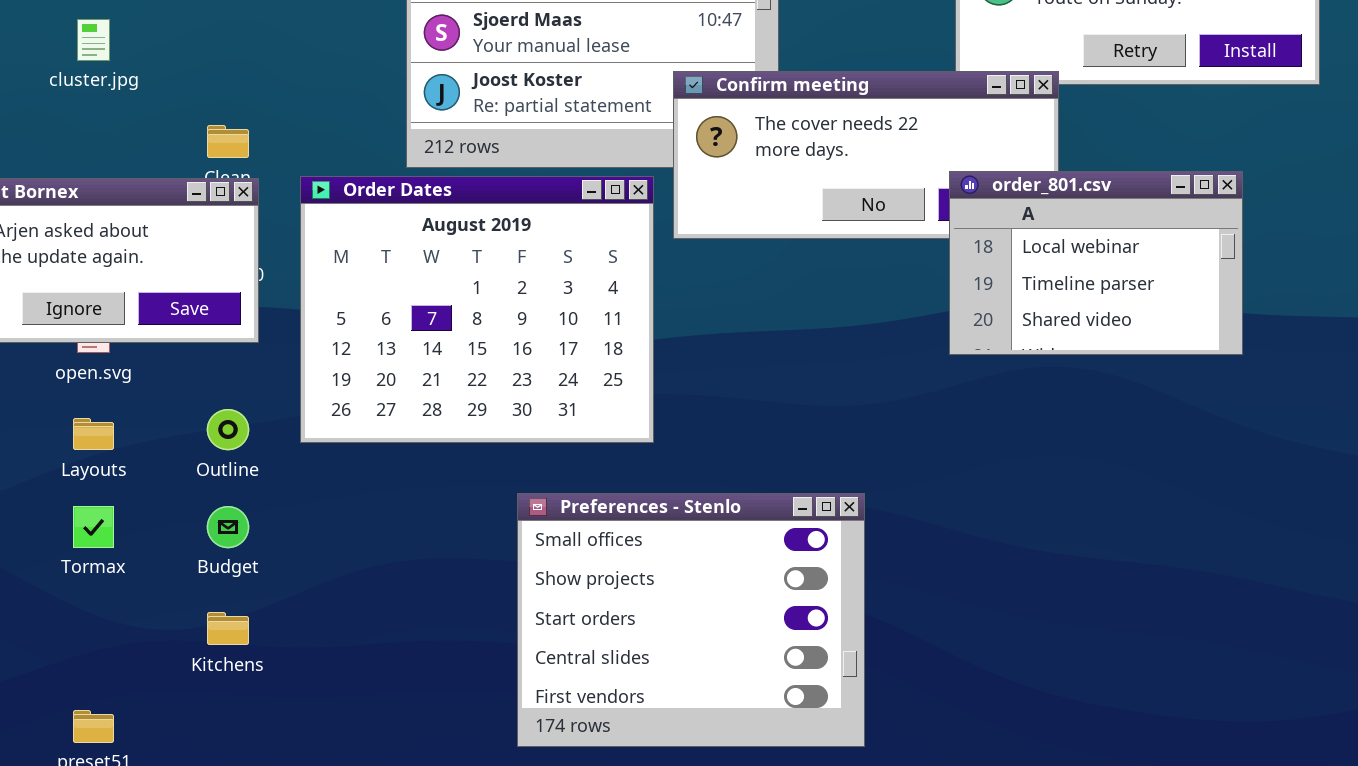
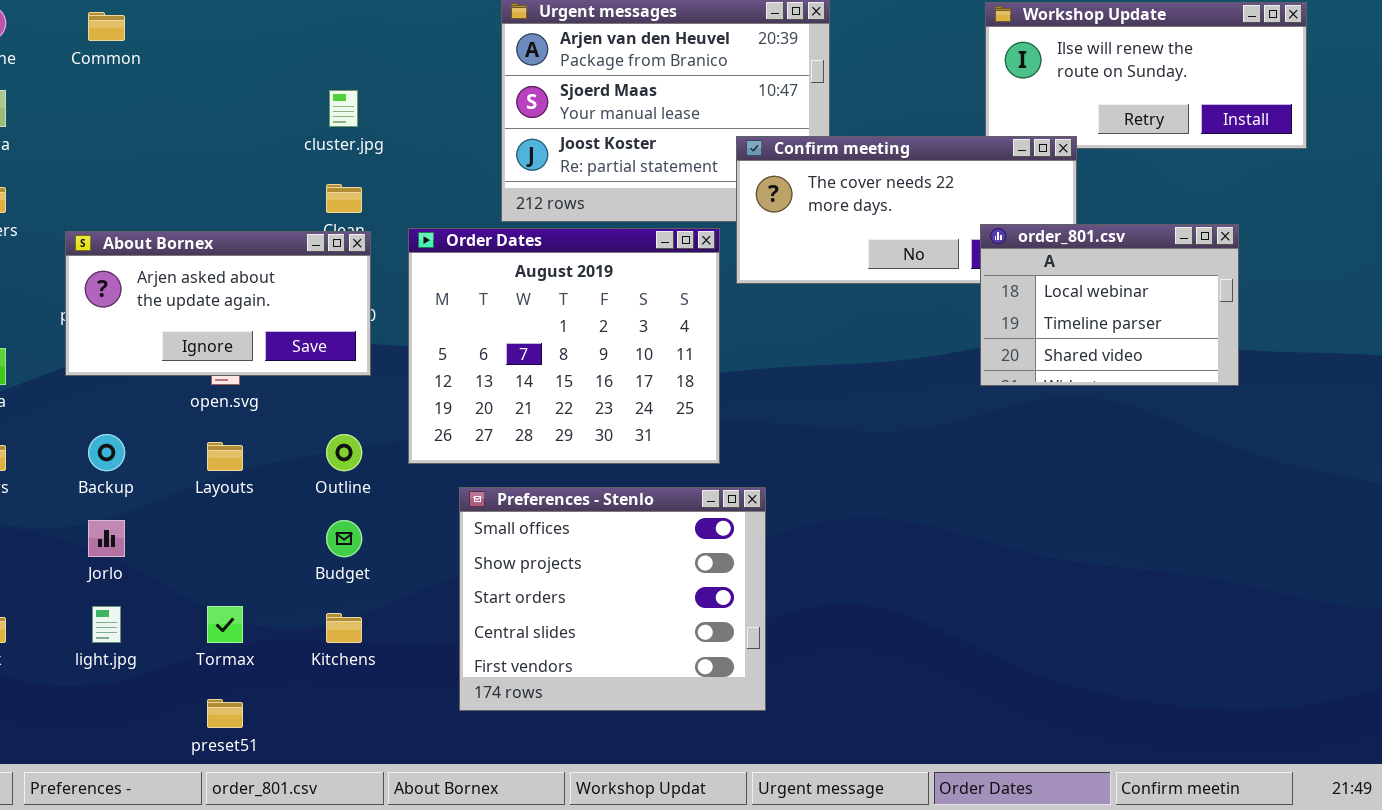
cluster.jpg: [77,19,110,61] -> [329,90,358,127], moved
Preferences - Stenlo: [517,493,865,747] -> [459,487,766,711], moved
Tormax: [73,506,114,548] -> [207,606,243,643], moved

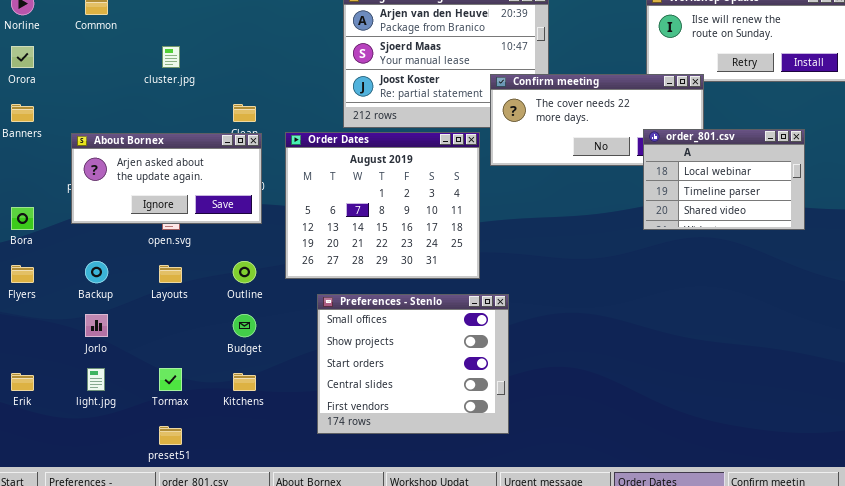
cluster.jpg: [329,90,358,127] -> [162,46,180,68], moved

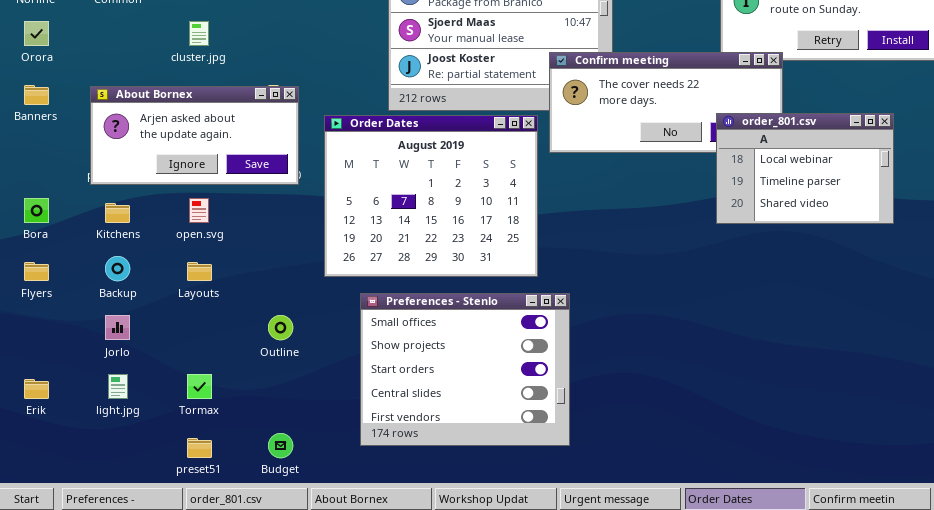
About Bornex: [71,133,262,224] -> [90,86,299,185], moved
Outline: [233,261,256,283] -> [268,315,293,340], moved
Budget: [233,314,256,337] -> [268,433,293,458], moved
Kitchens: [233,373,256,391] -> [105,203,130,223], moved

